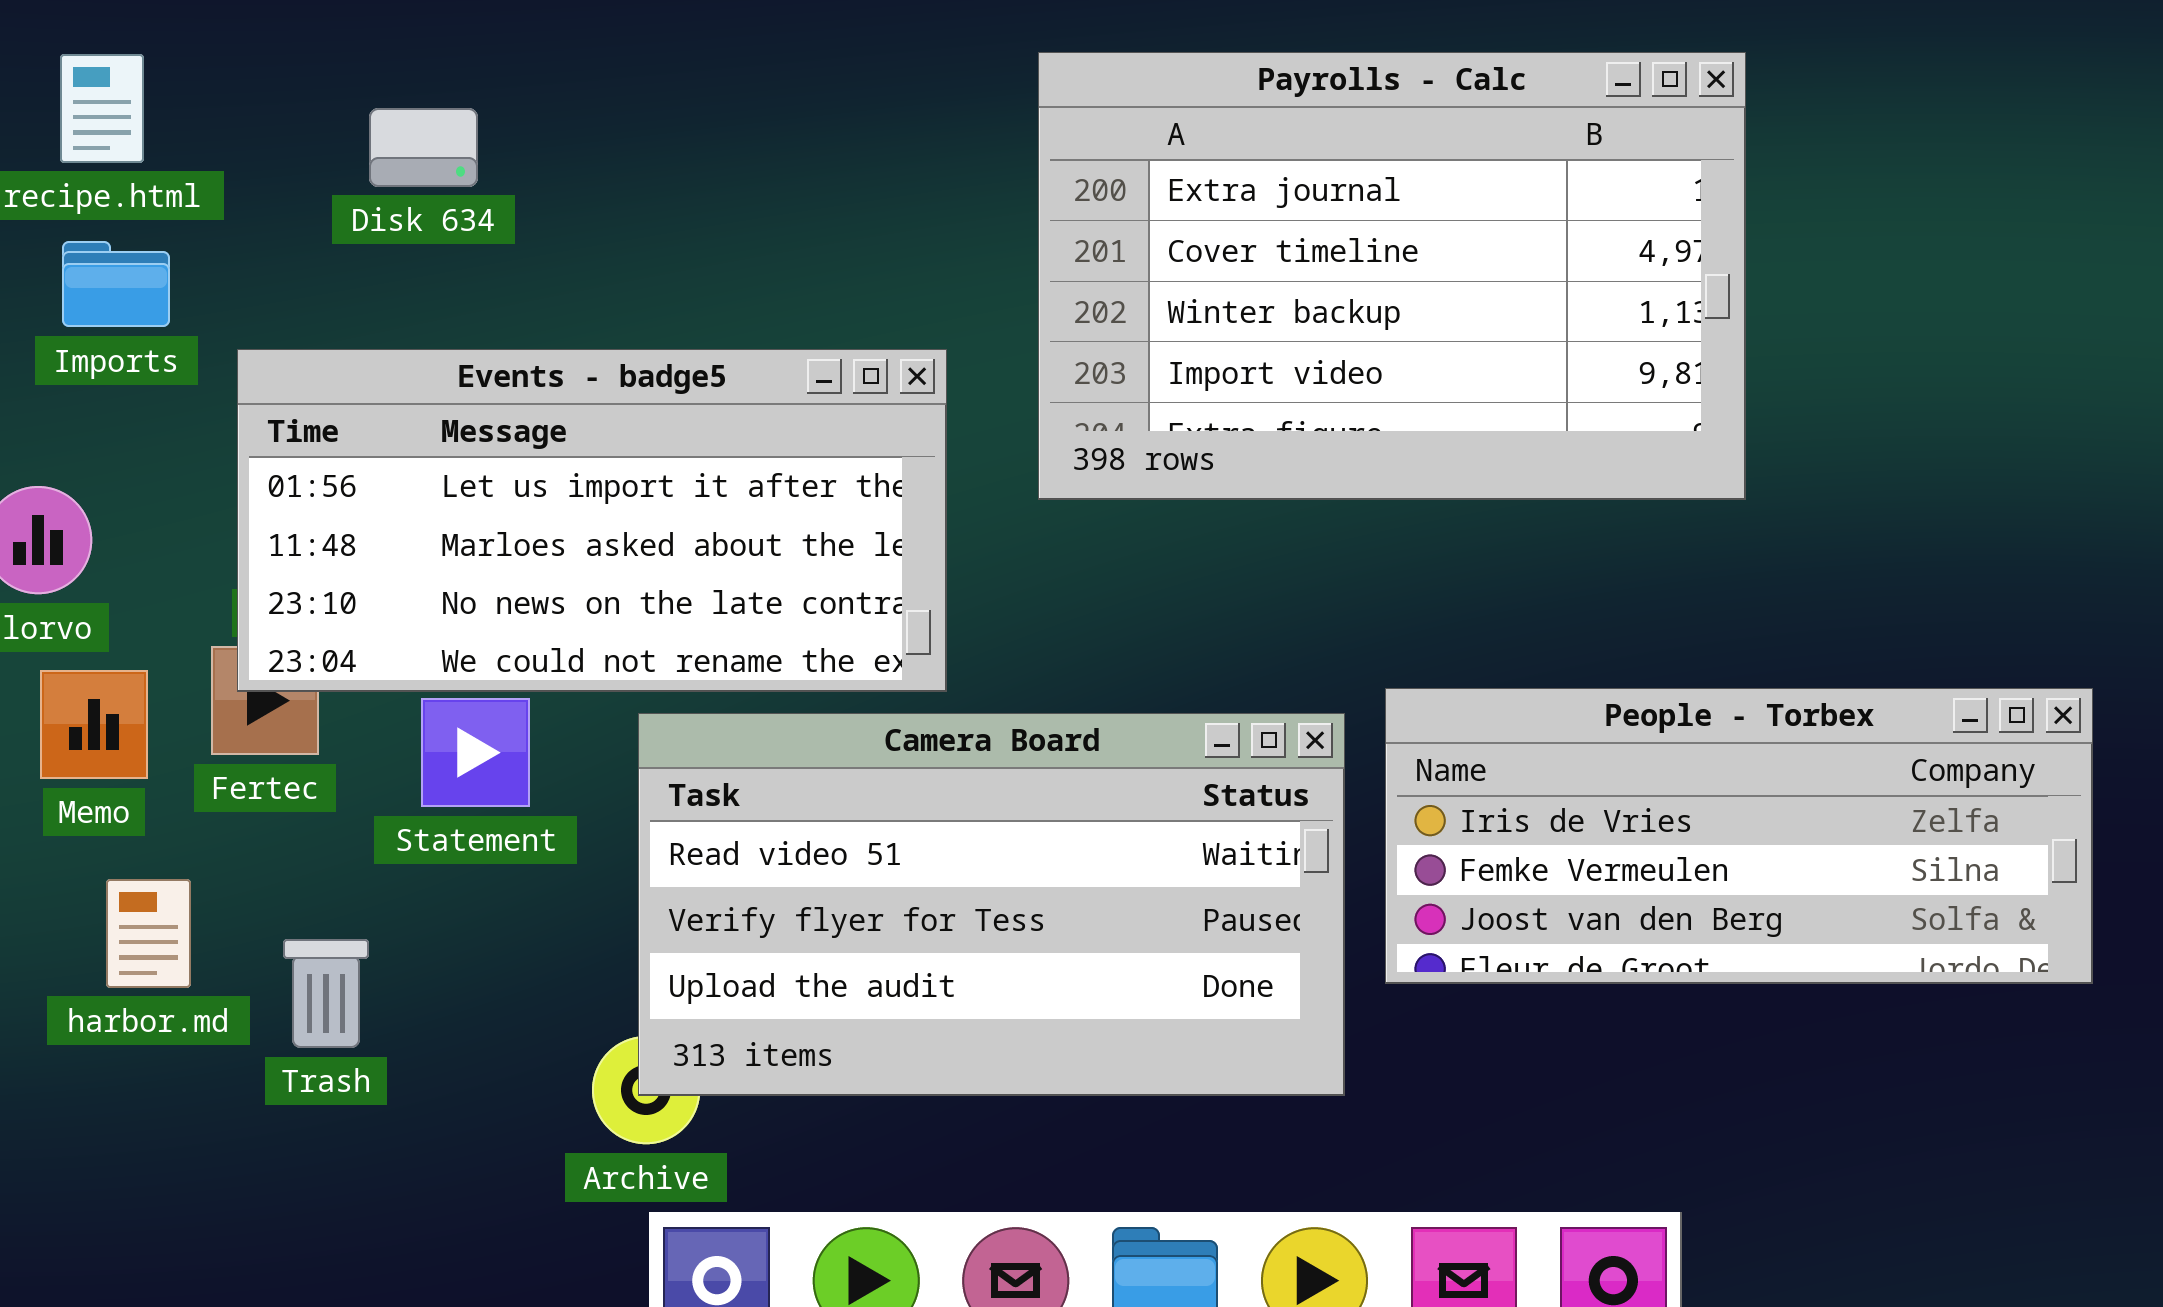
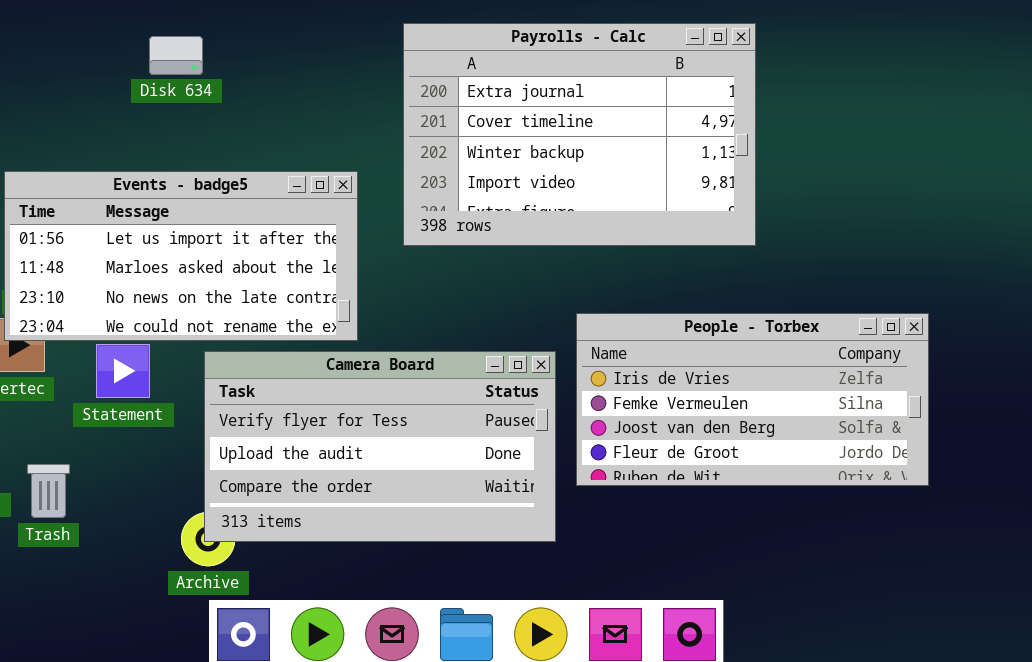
Disk 634: [369,108,478,187] -> [149,36,203,75], moved
People - Torbex: [1385,688,2093,984] -> [576,313,929,486], resized
Camera Board: [638,713,1345,1096] -> [204,351,556,542], scrolled down 1 row

